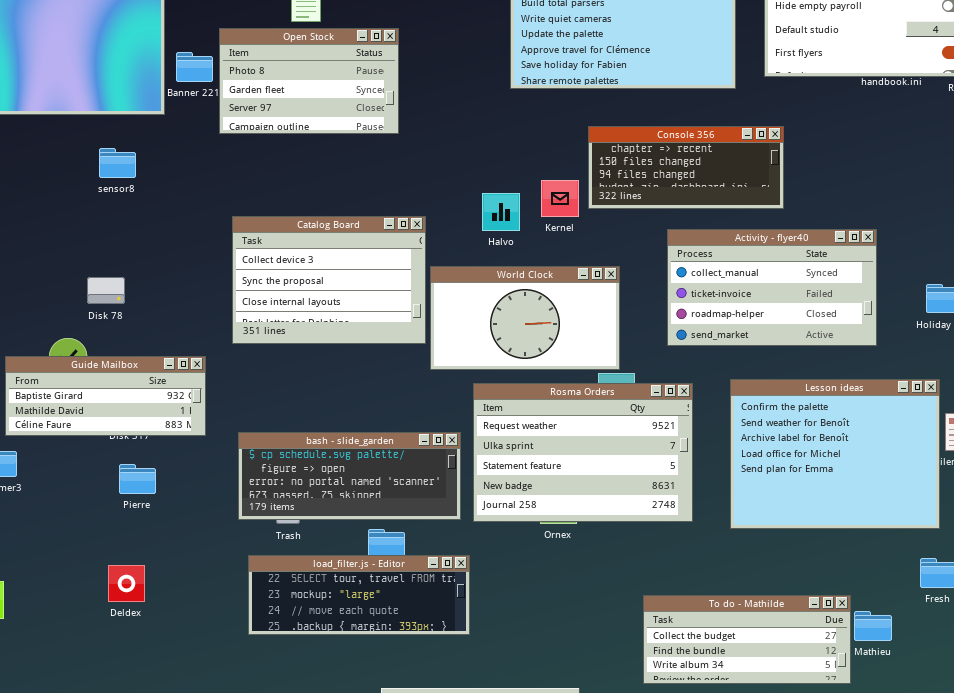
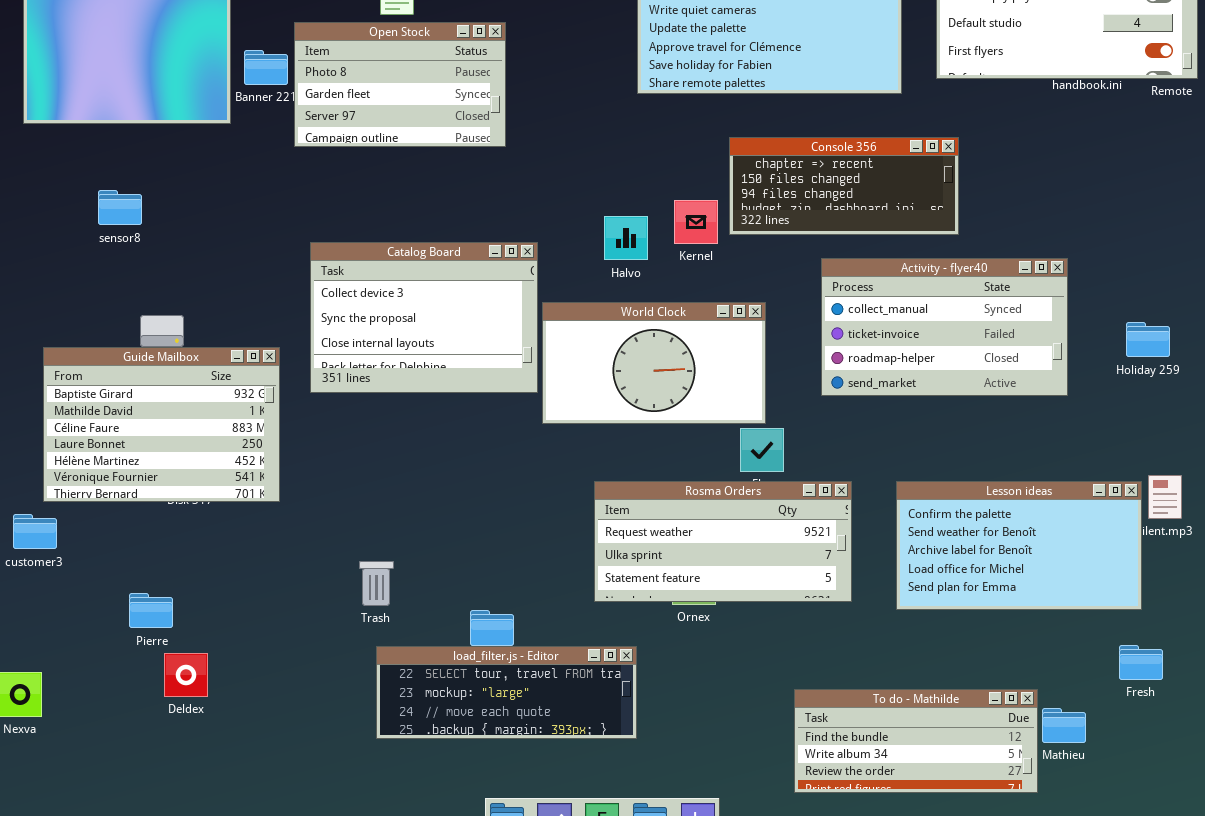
sensor8: [99,148,136,178] -> [98,190,142,225], moved
Guide Mailbox: [5,356,206,436] -> [43,347,280,502], resized
Lesson ideas: [730,379,940,529] -> [896,481,1142,610], resized
Rosma Orders: [473,383,693,522] -> [594,481,852,602], resized
bash - slide_garden: [238,432,461,520] -> none, closed
Pierre: [119,464,156,494] -> [129,593,173,628], moved
load_filter.js - Editor: [248,555,470,635] -> [376,646,637,739], moved
To do - Mathilde: [643,595,851,684] -> [794,689,1038,793], scrolled down 1 row

